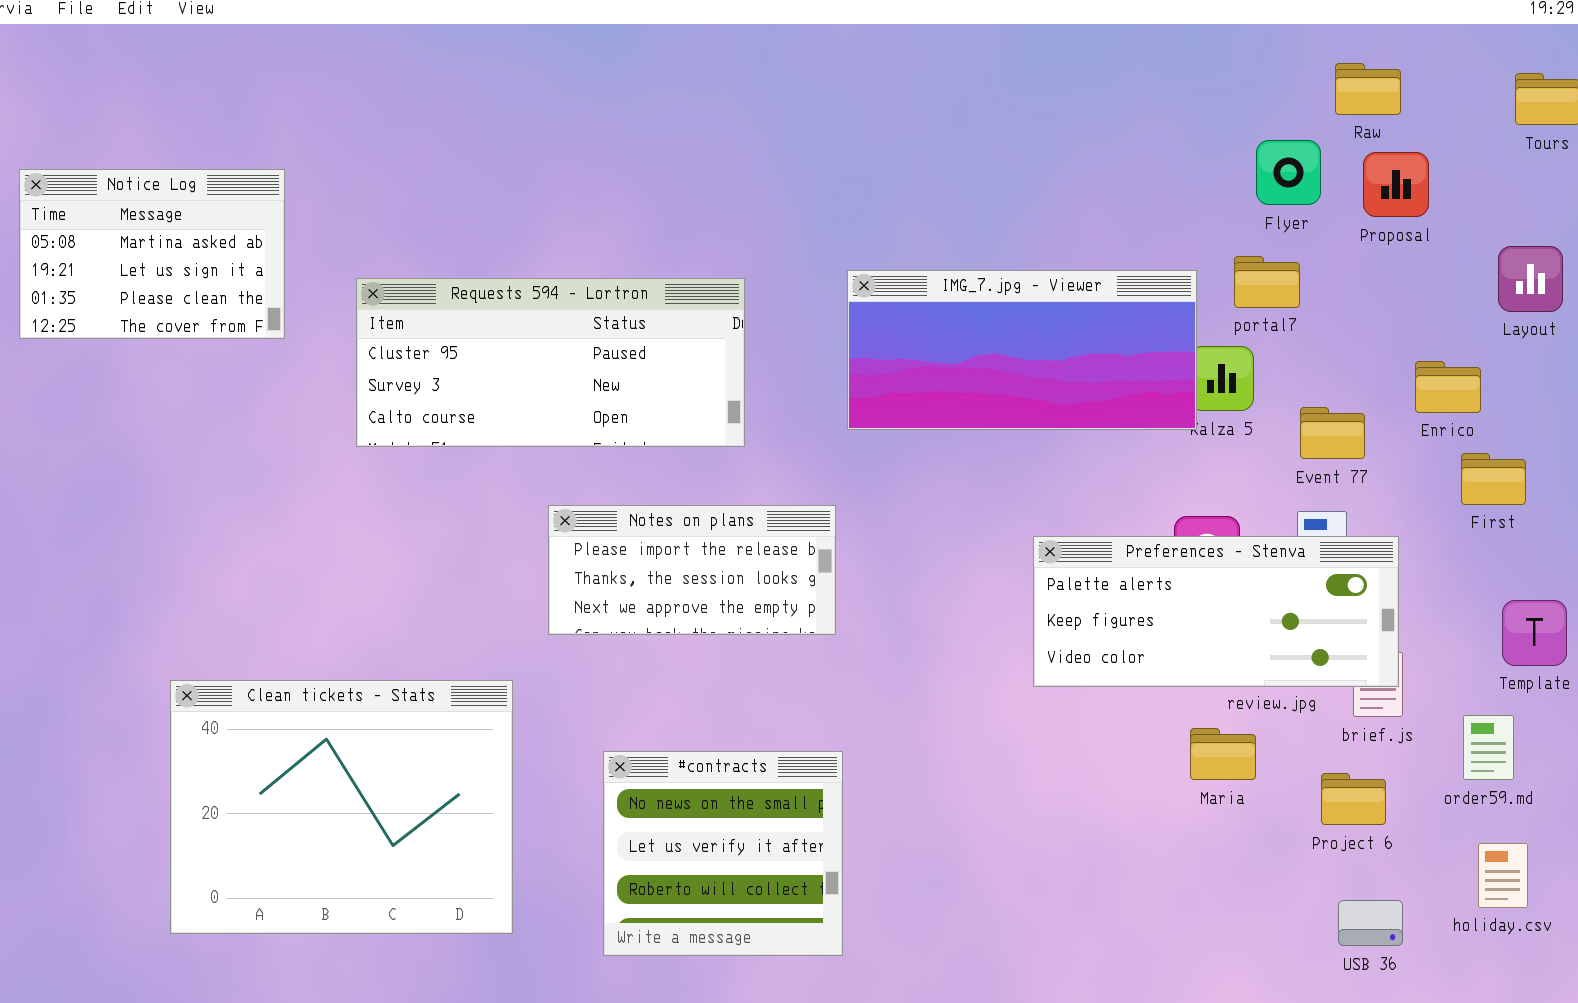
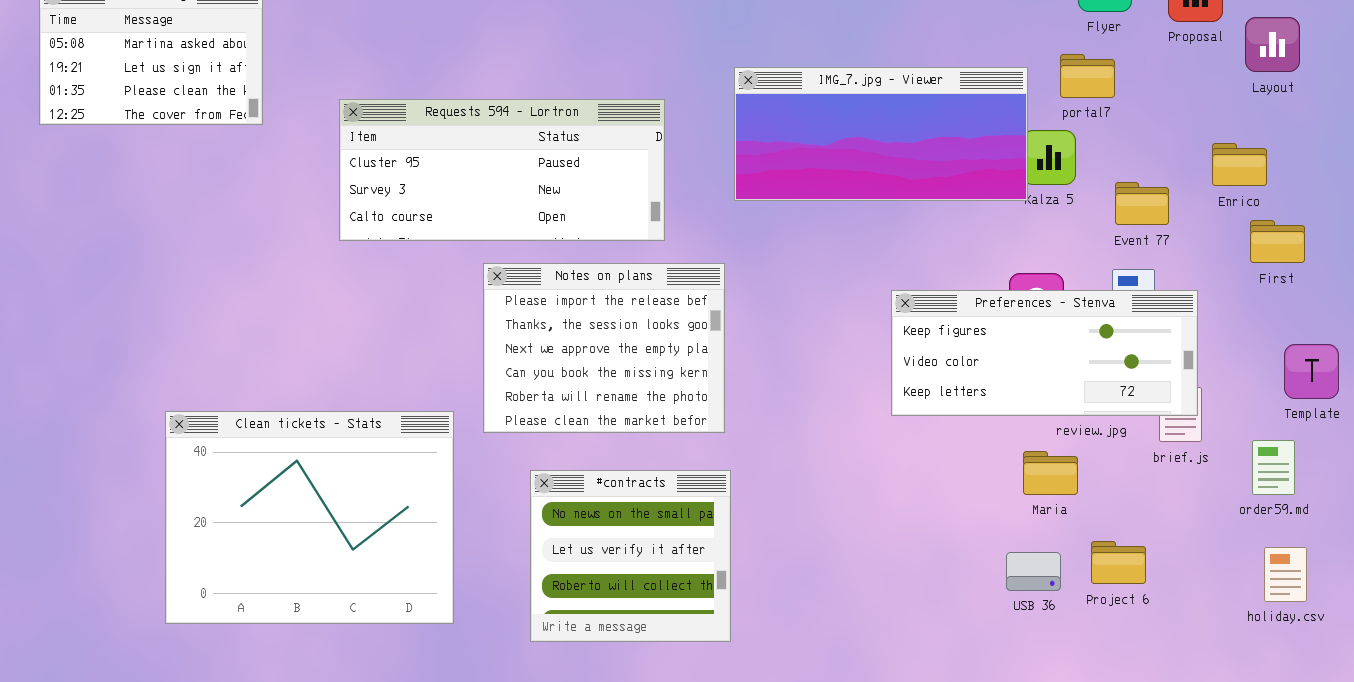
Layout: [1498,246,1563,312] -> [1245,17,1300,72], moved
Requests 594 - Lortron: [356,278,745,447] -> [339,99,665,241], moved
Notes on plans: [548,505,836,635] -> [483,263,725,433], resized
Preferences - Stenva: [1033,536,1399,687] -> [891,290,1198,416], scrolled down 1 row
Project 6: [1321,773,1386,825] -> [1091,541,1146,584], moved
USB 36: [1338,900,1403,946] -> [1006,552,1061,591], moved

